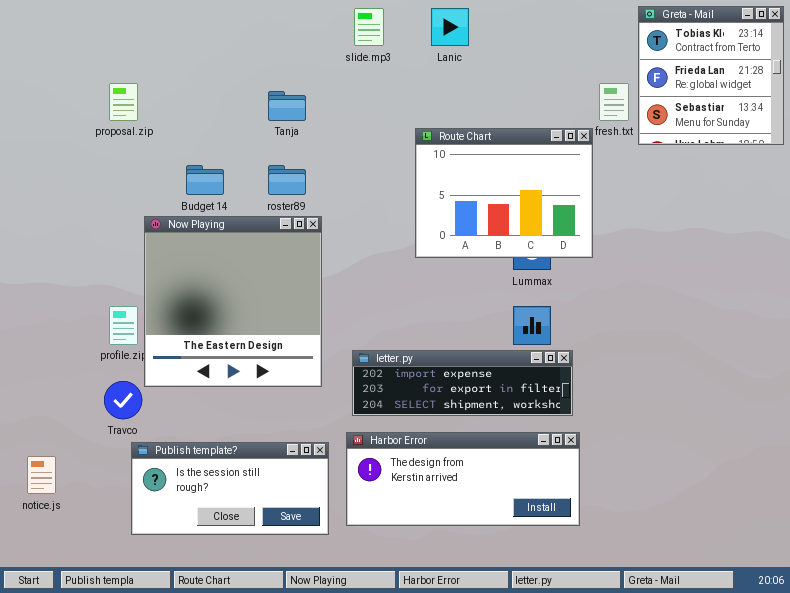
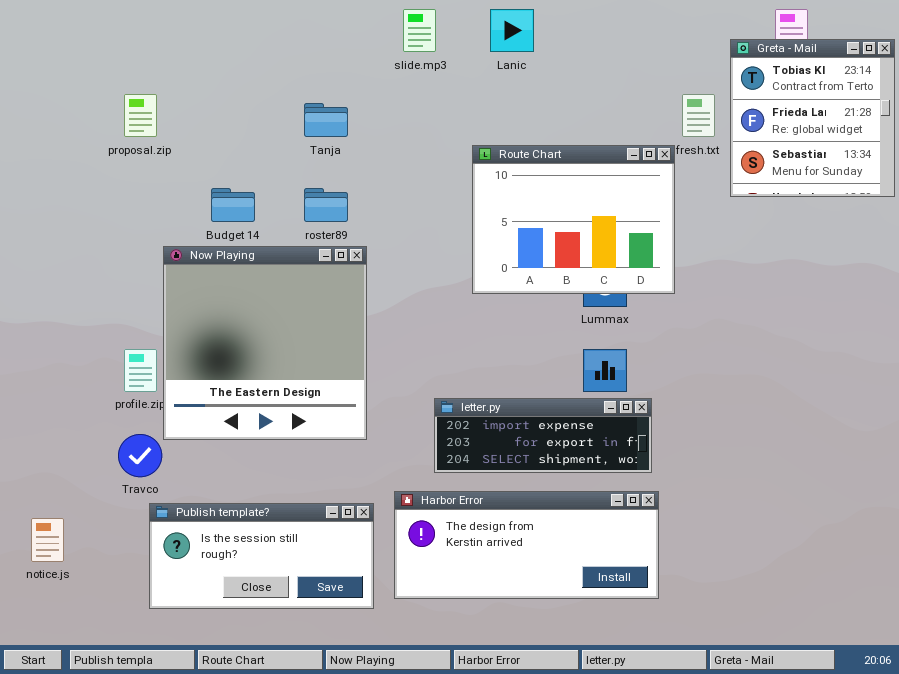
Greta - Mail: [638,6,784,145] -> [730,39,895,197], moved
letter.py: [352,350,573,416] -> [434,398,652,473], resized

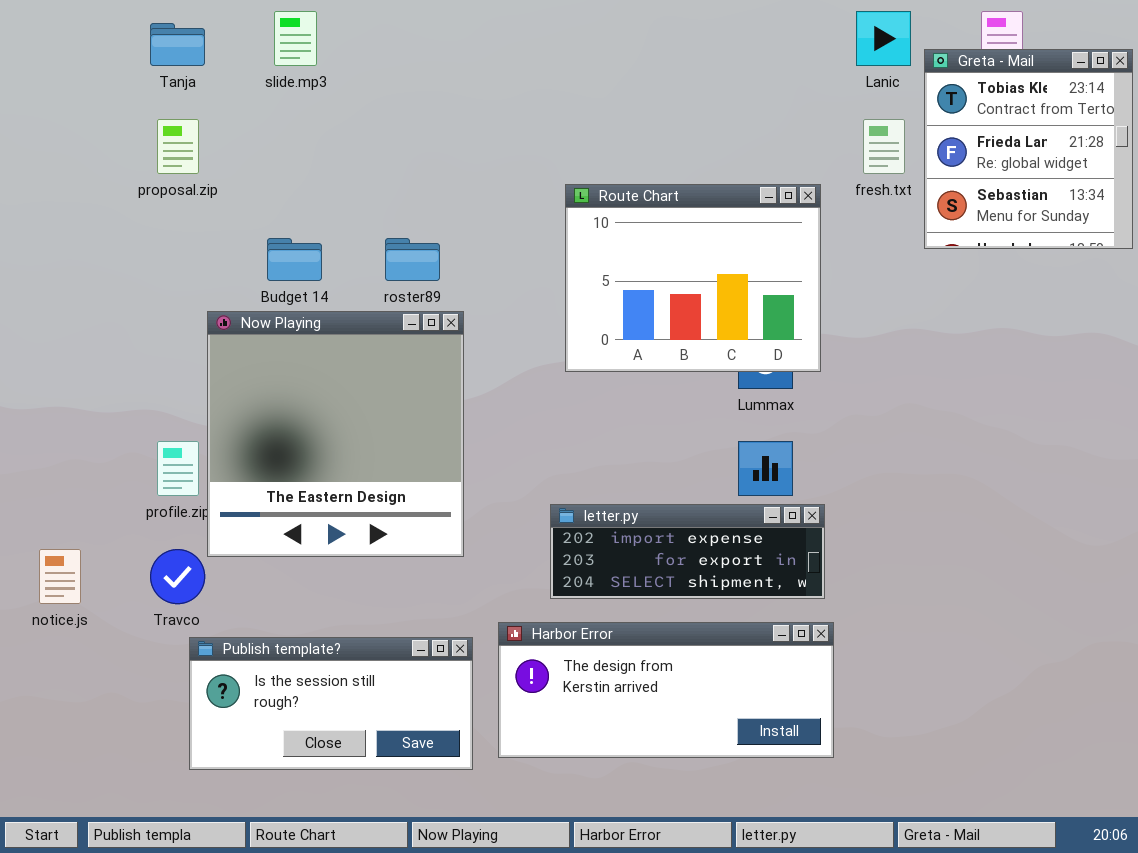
slide.mp3: [403,9,436,52] -> [274,11,317,66], moved
Lanic: [490,9,534,52] -> [856,11,911,66], moved
Tanja: [304,103,348,137] -> [150,23,205,66], moved
Route Chart: [472,145,675,294] -> [565,184,821,372], moved
notice.js: [31,518,64,562] -> [39,549,81,604], moved

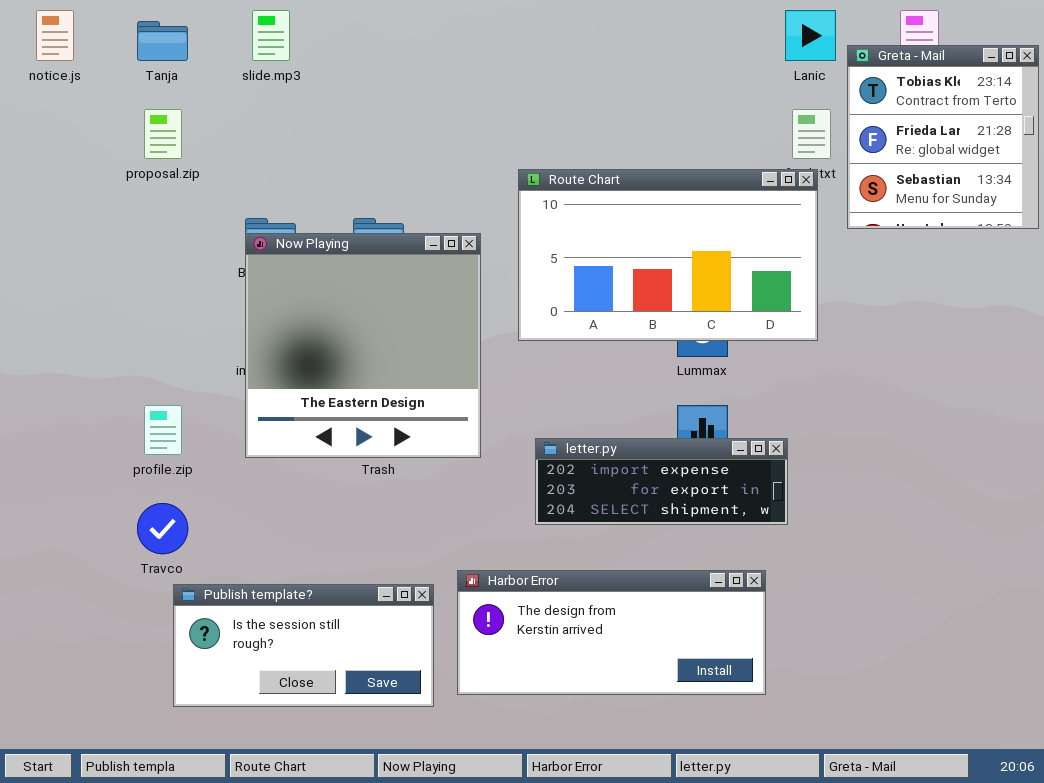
Route Chart: [565,184,821,372] -> [518,169,818,341], resized
Now Playing: [207,311,464,557] -> [245,233,481,458], moved
letter.py: [550,504,825,599] -> [535,438,788,525], moved
notice.js: [39,549,81,604] -> [36,10,74,61], moved

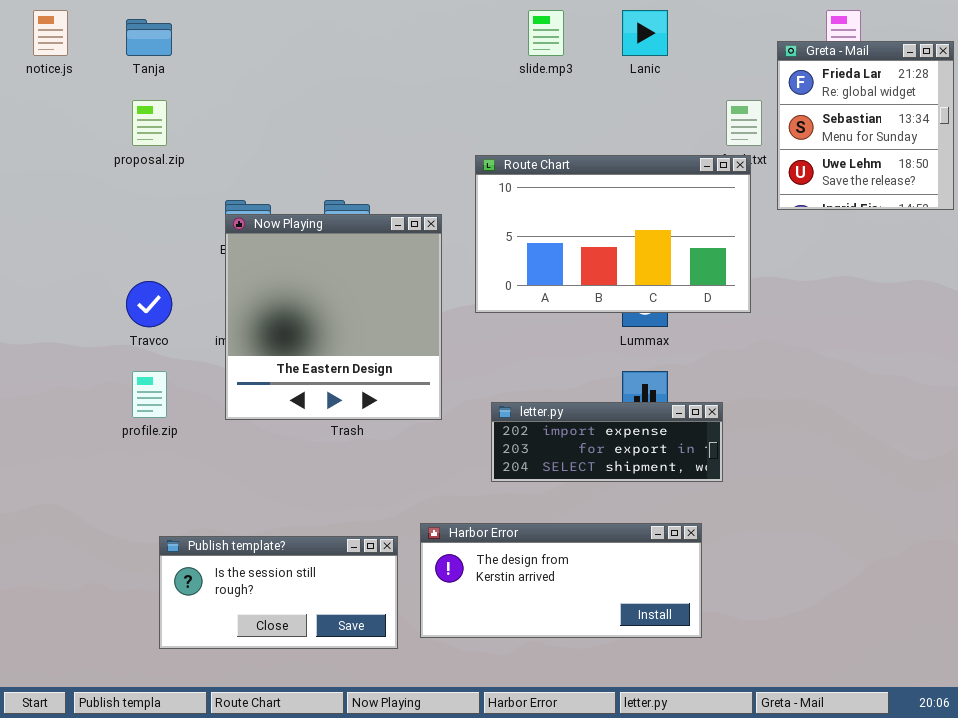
slide.mp3: [252,10,290,61] -> [528,10,564,56], moved
Lanic: [785,10,836,61] -> [622,10,668,56], moved
Greta - Mail: [847,45,1039,229] -> [777,41,954,210], scrolled down 1 row
Travco: [137,503,188,554] -> [126,281,172,327], moved

